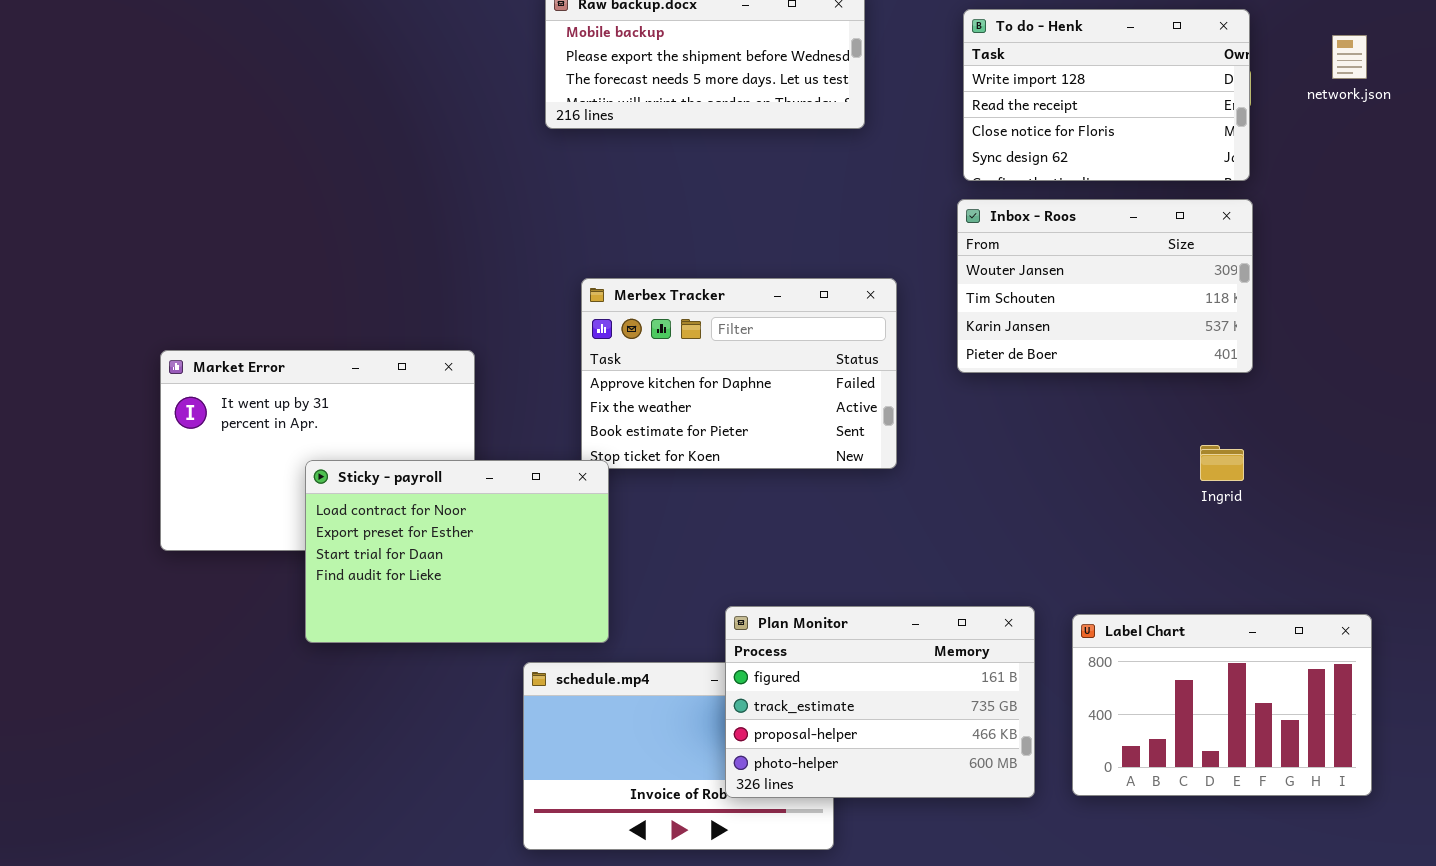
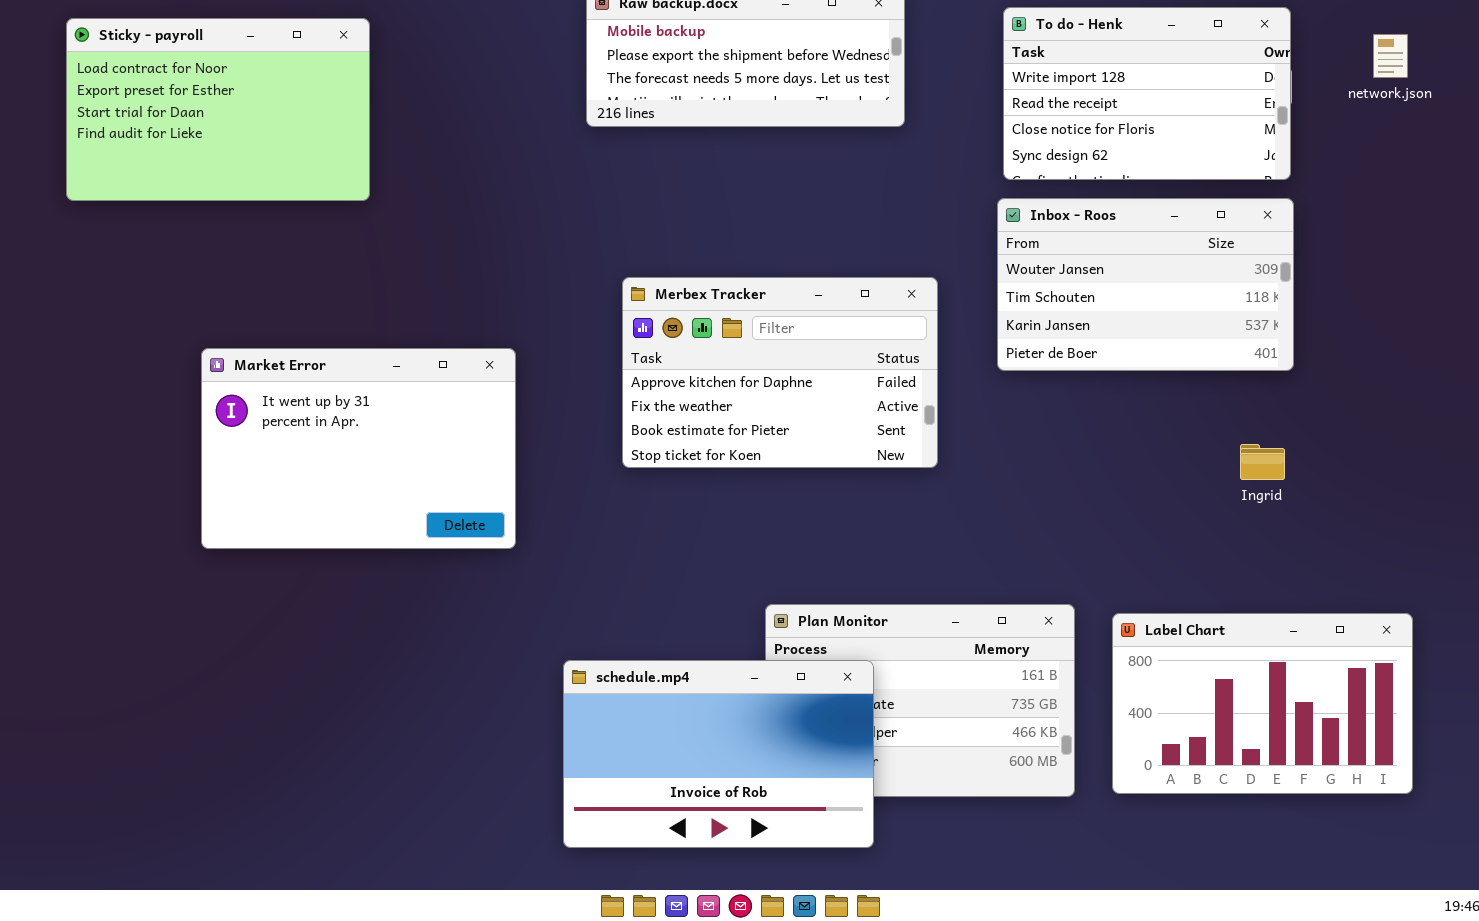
Sticky - payroll: [305,460,609,643] -> [66,18,370,201], moved
schedule.mp4: [523,662,834,850] -> [563,660,874,848], raised

